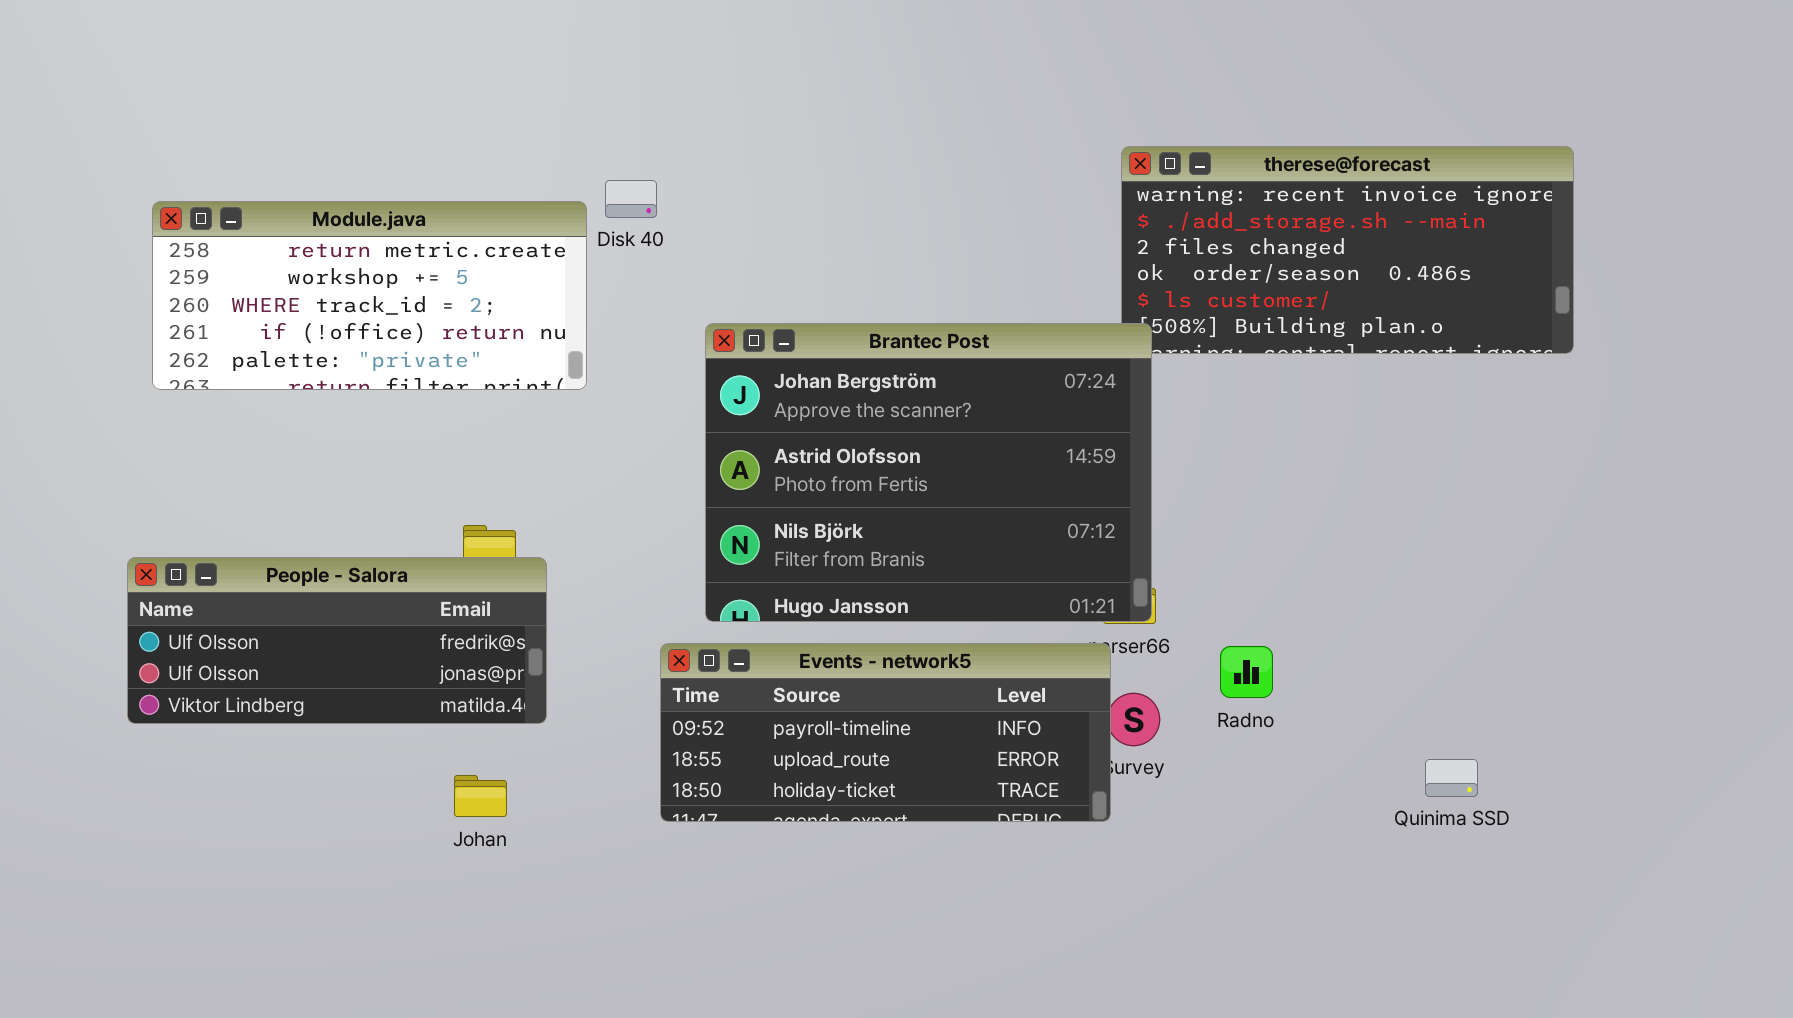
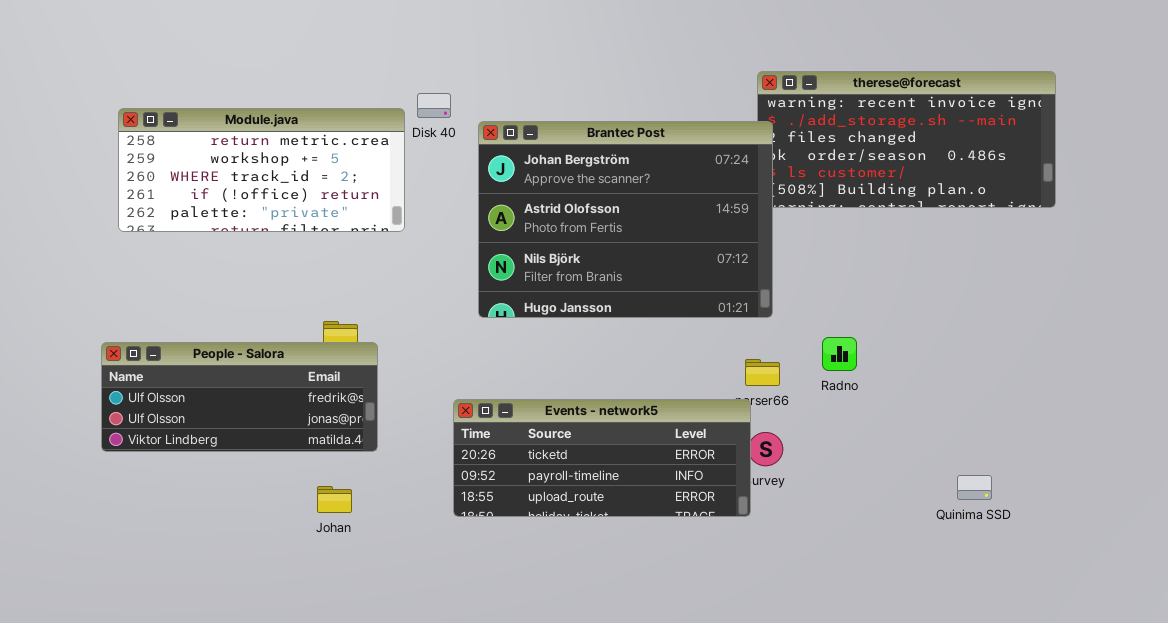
Brantec Post: [705,323,1152,622] -> [478,121,773,318], moved
Events - network5: [660,643,1111,822] -> [453,399,751,517], scrolled up 1 row
Radno: [1220,646,1273,698] -> [822,337,857,371], moved

